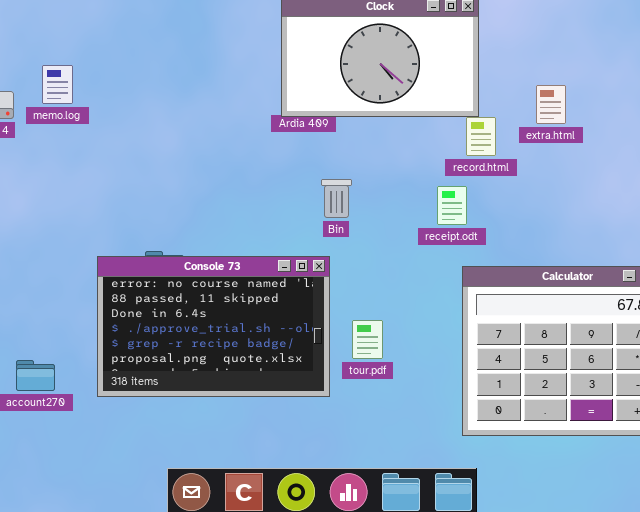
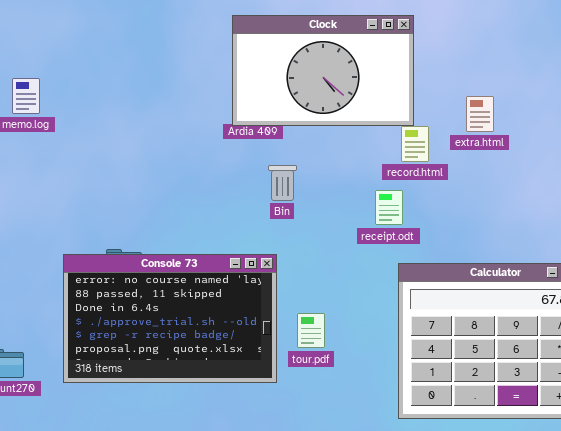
Bin: [321,179,352,218] -> [268,165,297,201], moved

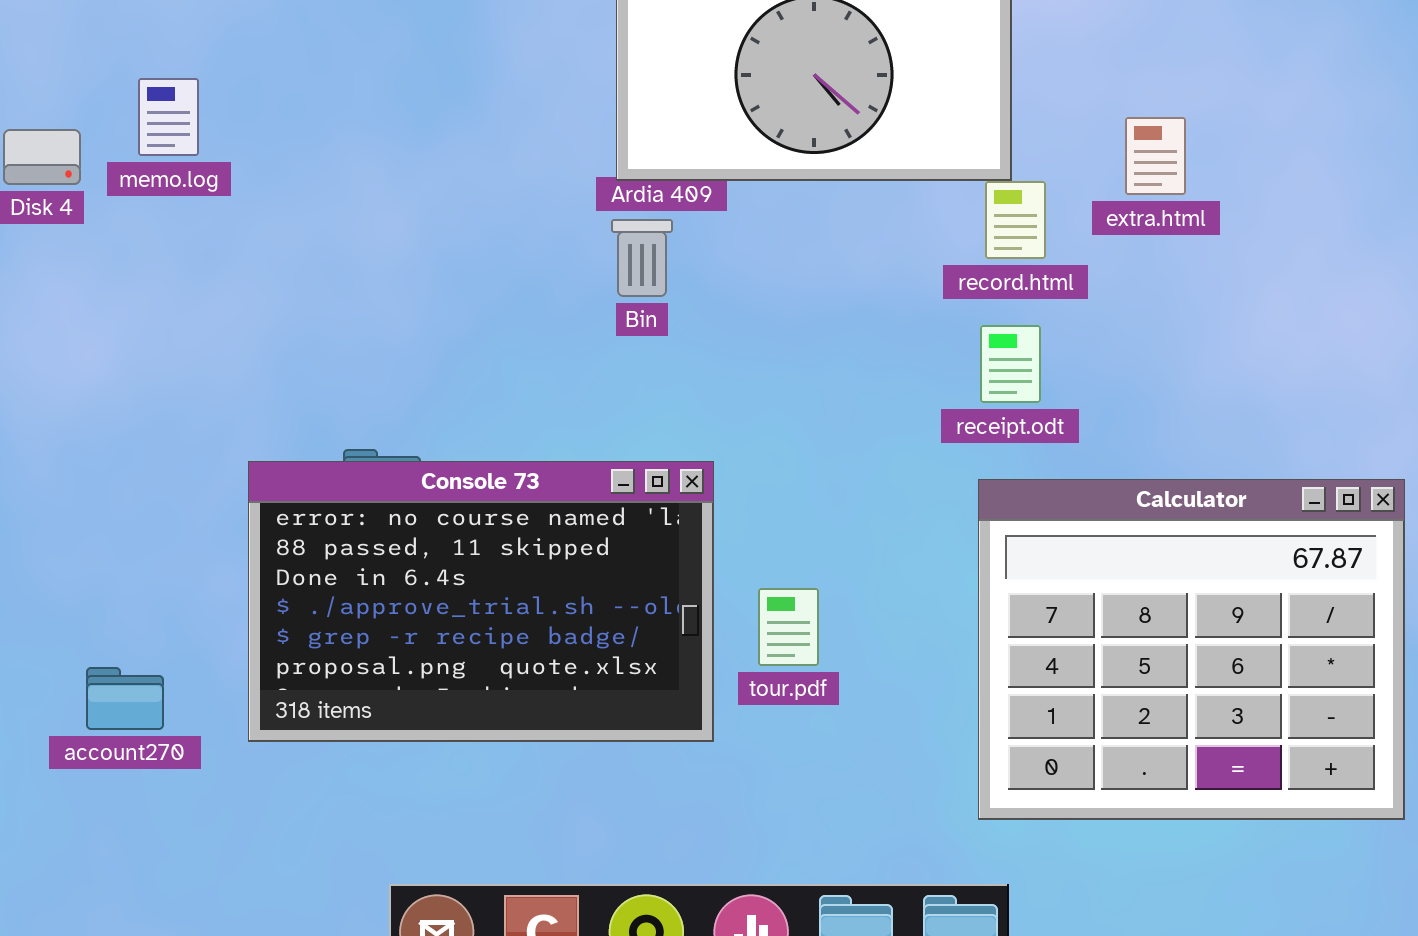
Bin: [268,165,297,201] -> [611,219,673,297], moved
receipt.odt: [375,190,403,225] -> [980,325,1041,403], moved

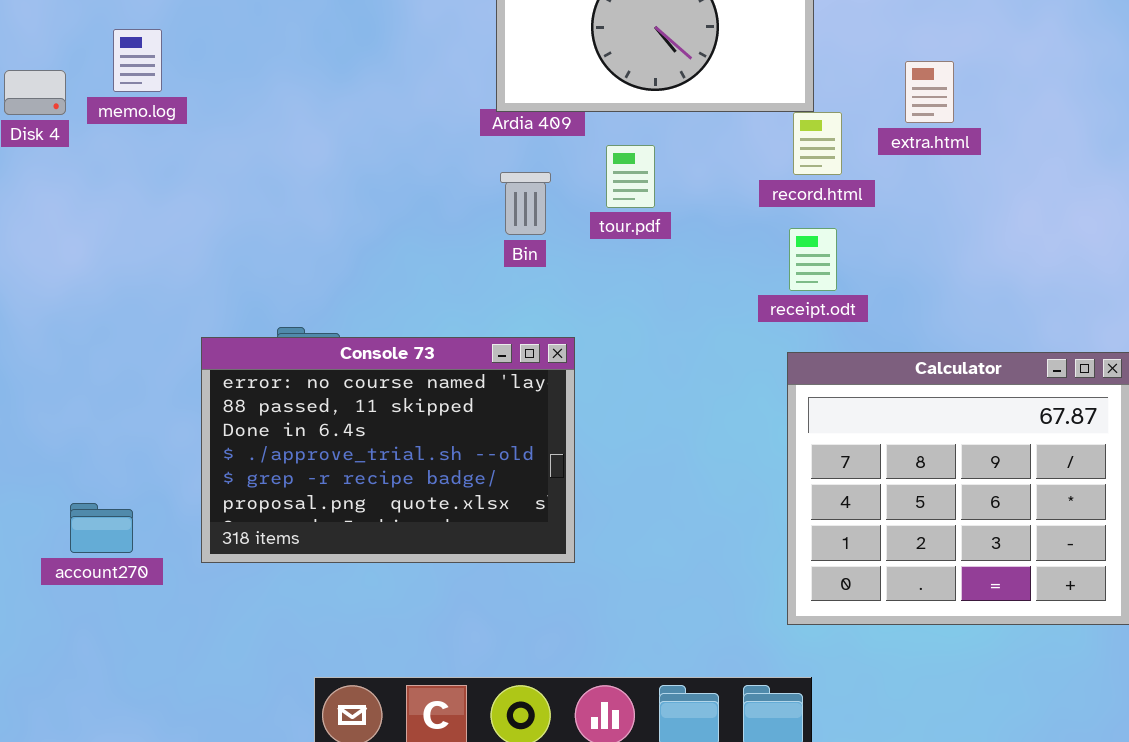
Bin: [611,219,673,297] -> [500,172,551,235], moved
tour.pdf: [758,588,819,666] -> [606,145,655,208], moved

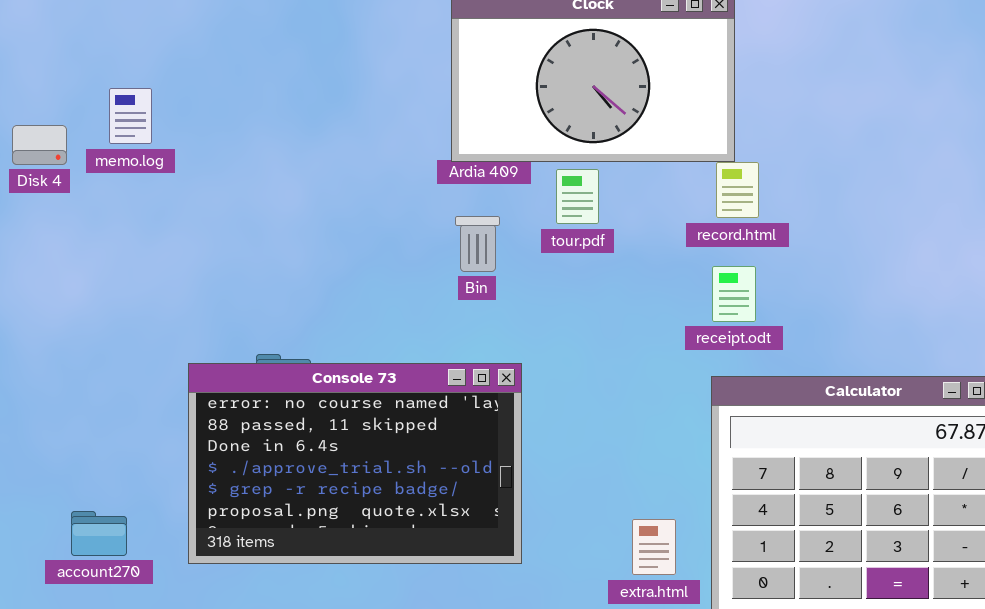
extra.html: [905,61,954,123] -> [632,519,676,575], moved
tour.pdf: [606,145,655,208] -> [556,169,599,224], moved

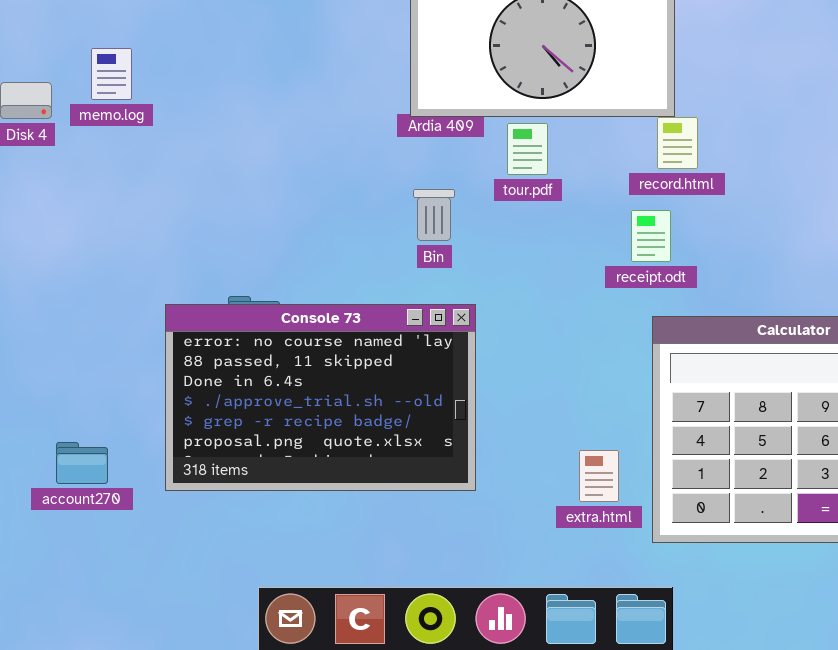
Bin: [455,216,500,272] -> [413,189,455,241], moved
receipt.odt: [712,266,756,322] -> [631,210,671,262], moved

